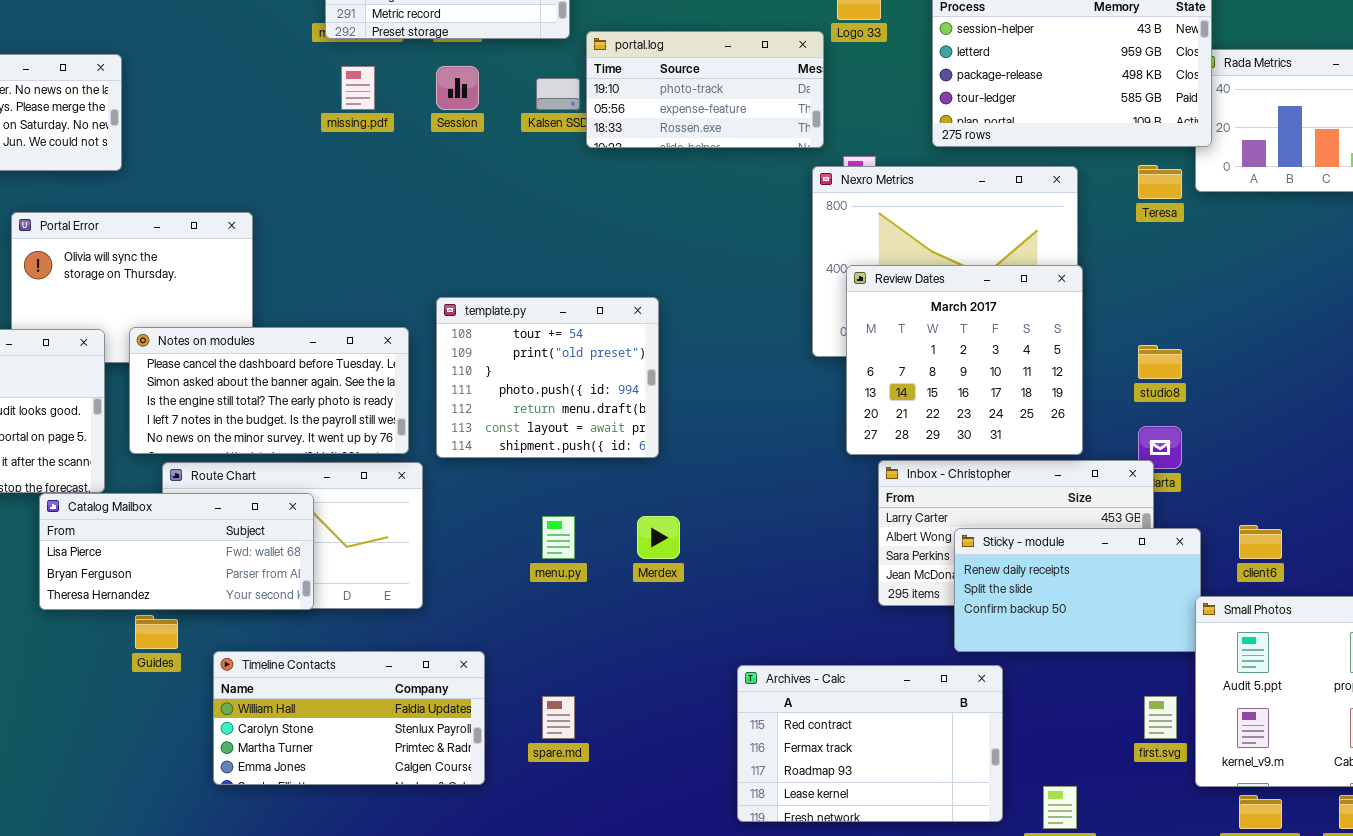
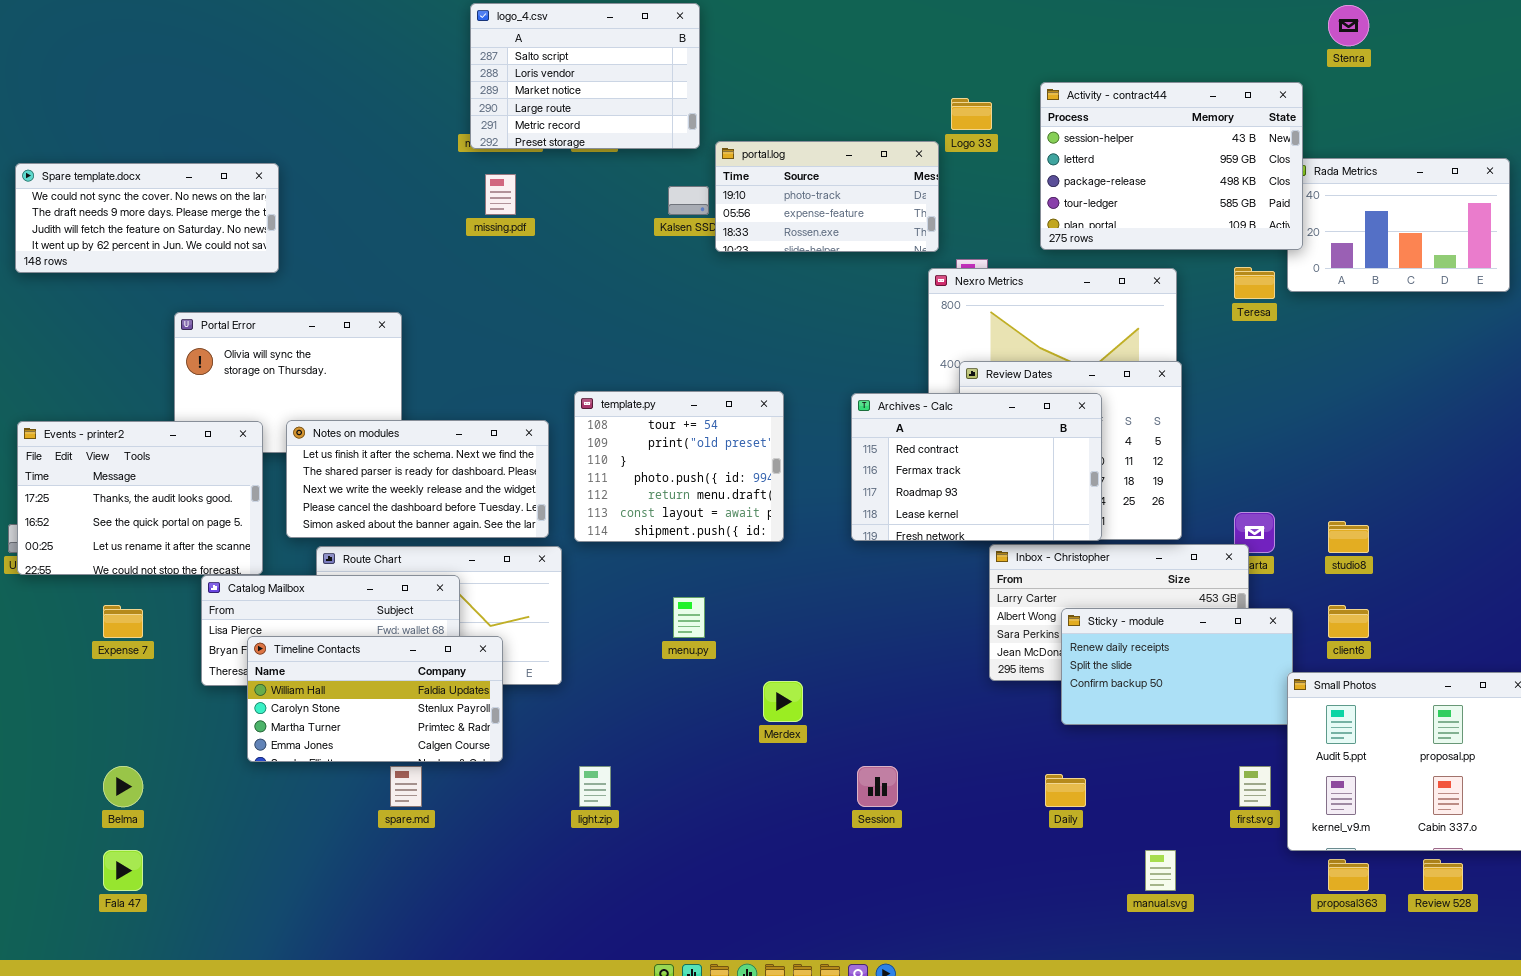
Session: [436,66,479,110] -> [857,766,898,807], moved
Notes on modules: [129,327,409,454] -> [286,420,549,538], scrolled up 3 rows
studio8: [1138,345,1182,379] -> [1328,521,1369,553], moved
Merdex: [637,516,680,559] -> [763,681,803,722], moved
Timeline Contacts: [213,651,485,785] -> [247,636,503,762], moved
Archives - Calc: [737,665,1003,822] -> [851,393,1102,541], moved
spare.md: [542,696,575,739] -> [390,766,422,807], moved

